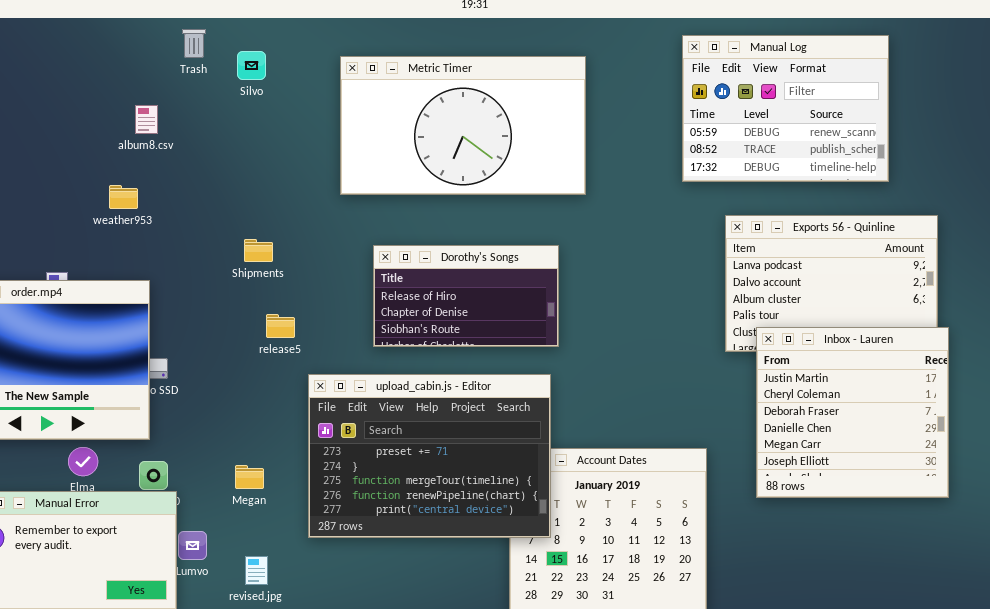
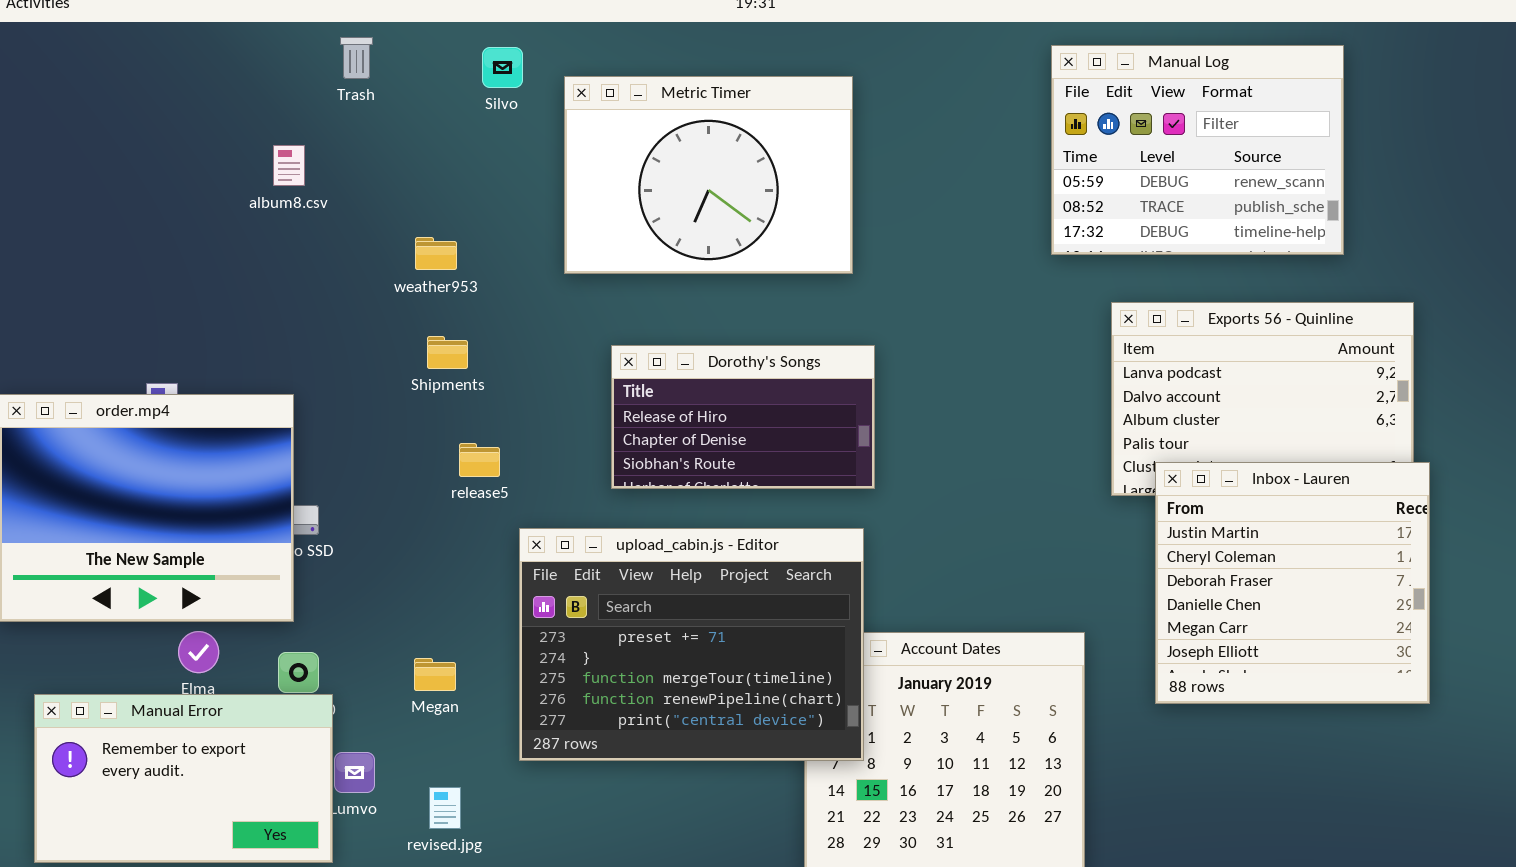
Silvo: [237,51,266,80] -> [482,47,523,88], moved
Metric Timer: [340,56,586,195] -> [564,76,853,274], resized
weather953: [109,185,138,209] -> [415,237,457,270], moved

